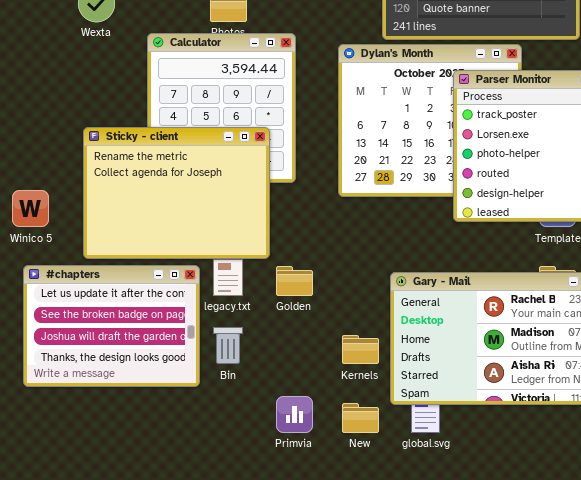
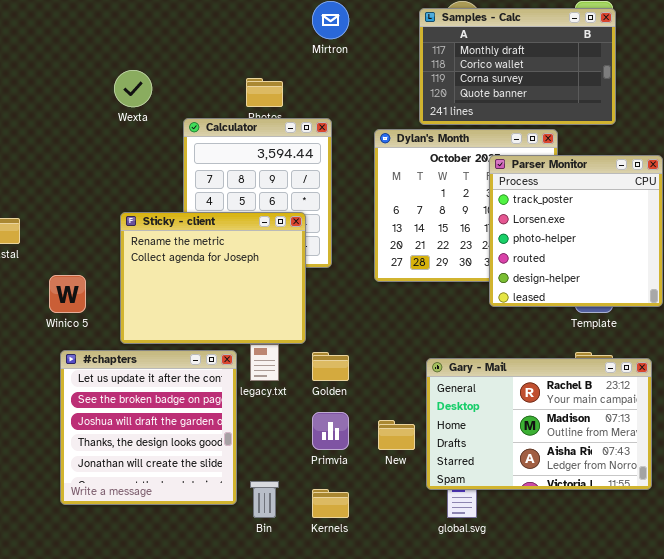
#chapters: [23,265,200,387] -> [60,350,237,505], resized
Bin: [213,327,243,364] -> [250,481,279,518], moved
Kernels: [342,335,379,364] -> [312,489,349,518], moved
Primvia: [276,396,313,433] -> [312,412,349,450], moved
New: [342,403,379,433] -> [378,420,415,450], moved

